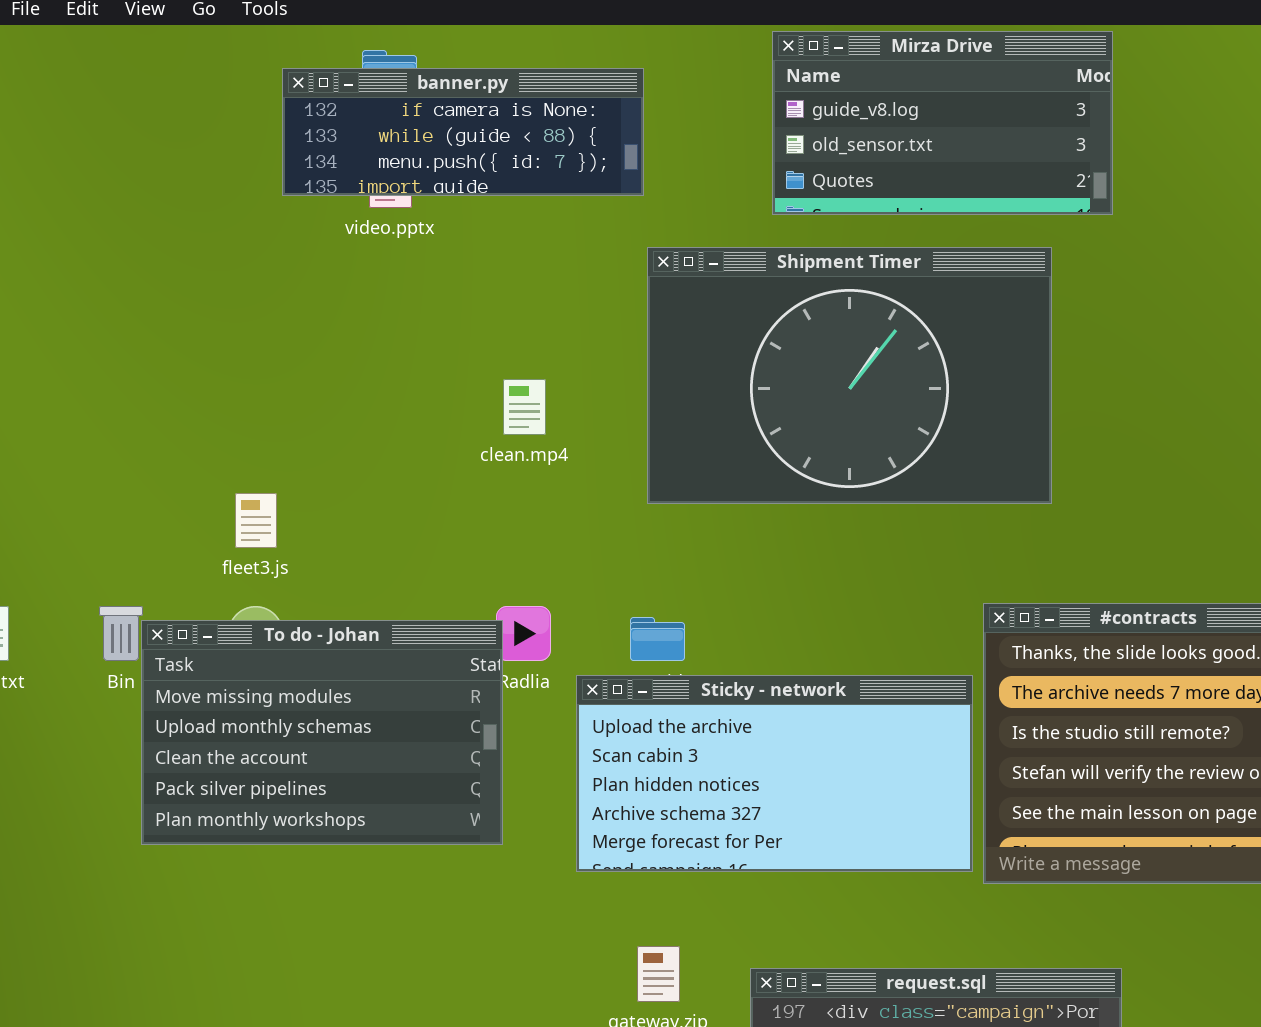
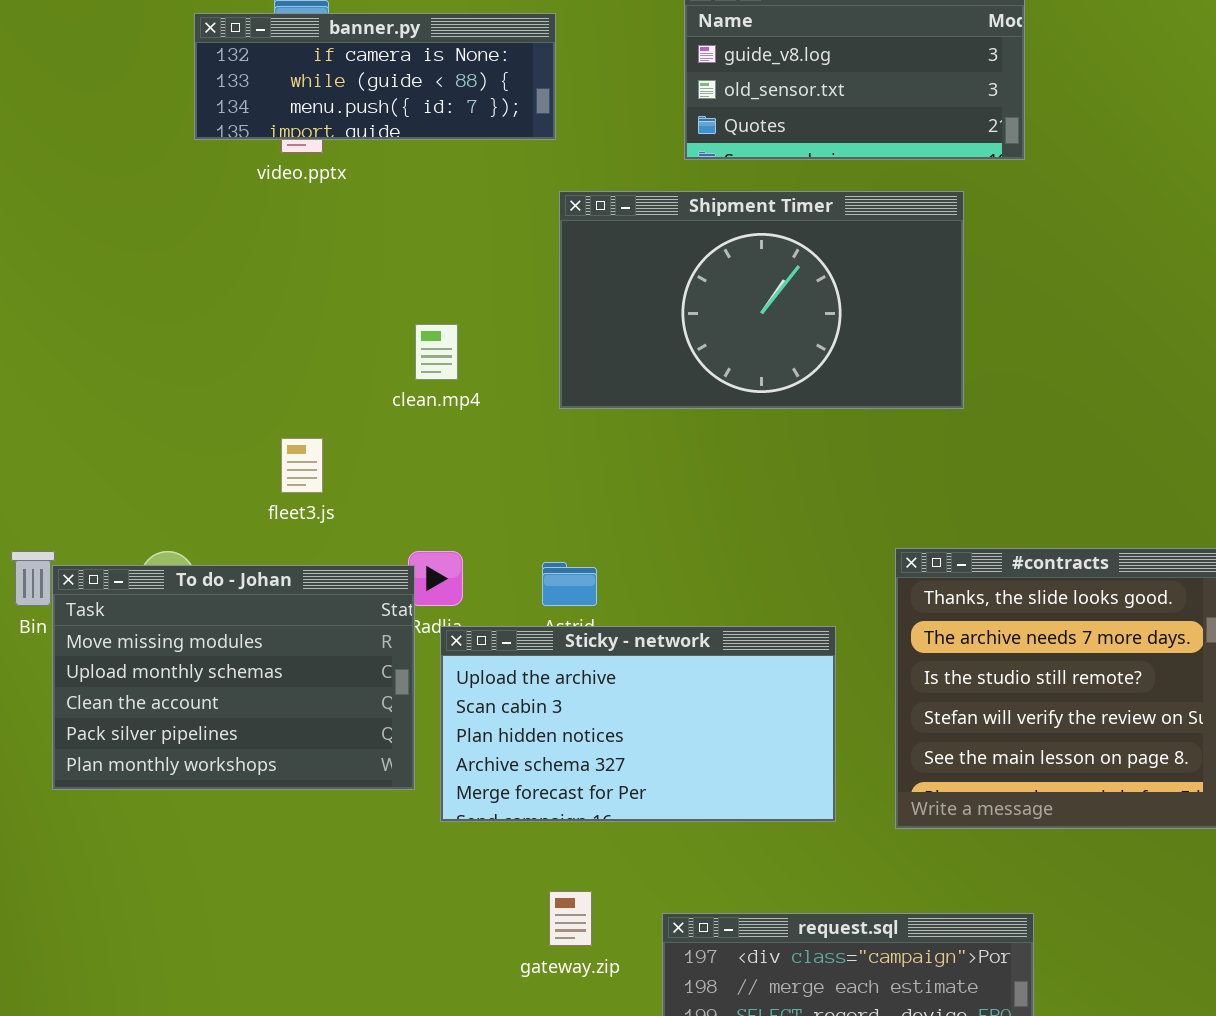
Shipment Timer: [647,247,1052,504] -> [559,191,964,409], resized
fleet3.js: [235,493,277,548] -> [281,438,323,493], moved
Sticky - network: [576,675,973,872] -> [440,626,836,822], moved

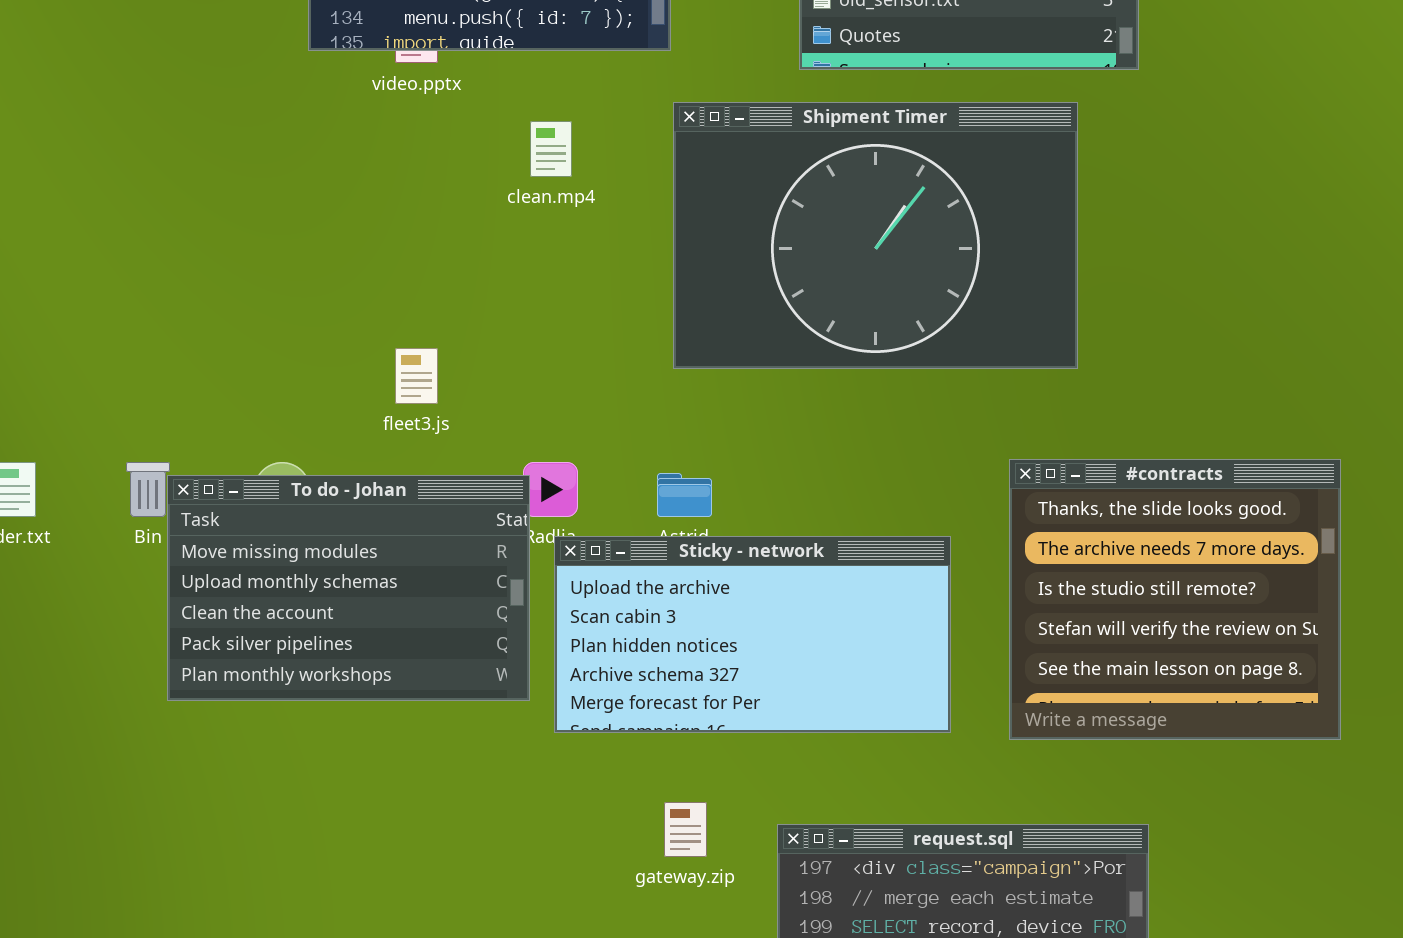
Shipment Timer: [559,191,964,409] -> [673,102,1078,369], resized
clean.mp4: [415,324,458,380] -> [530,121,572,177], moved

